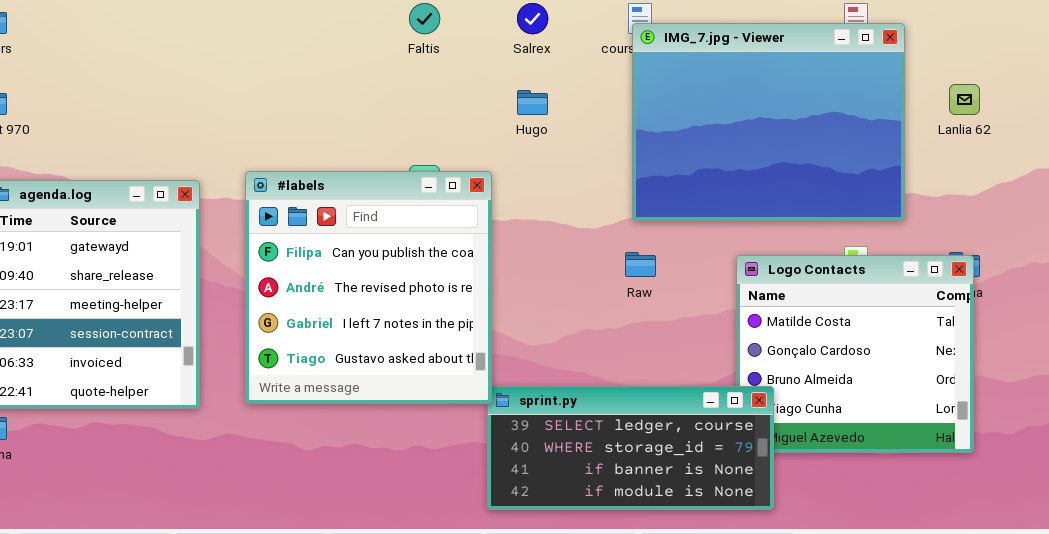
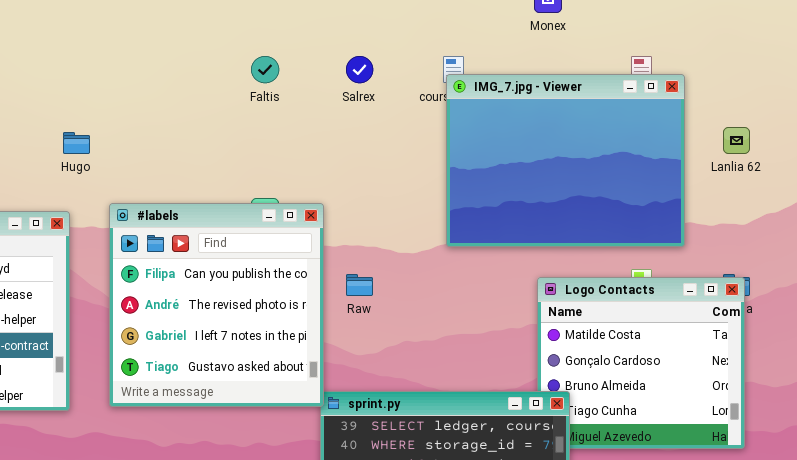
Hugo: [517,90,548,115] -> [63,132,90,154], moved
Raw: [625,252,656,277] -> [346,274,373,296], moved

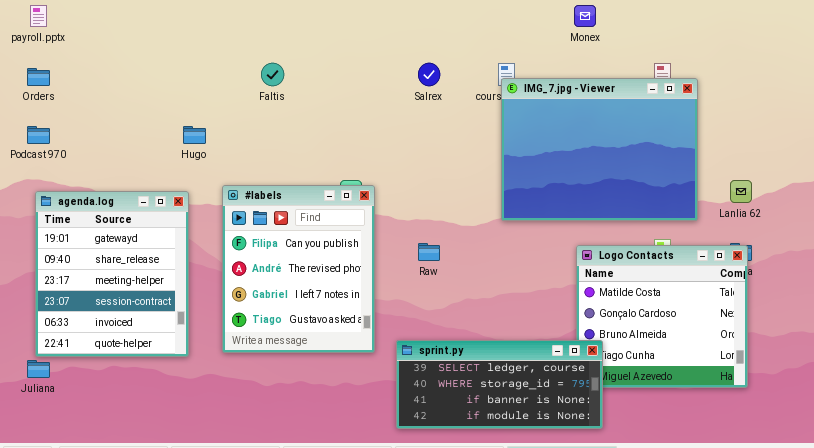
Faltis: [251,56,279,83] -> [261,63,284,86], moved
Lanlia 62: [723,127,750,154] -> [730,180,752,203], moved
#labels: [109,203,324,407] -> [222,185,375,353], resized

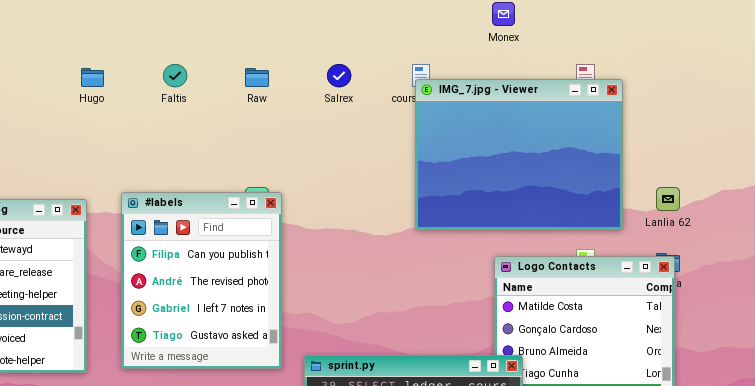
Hugo: [183,126,206,144] -> [81,68,104,87], moved
Raw: [418,243,440,261] -> [245,68,269,87], moved

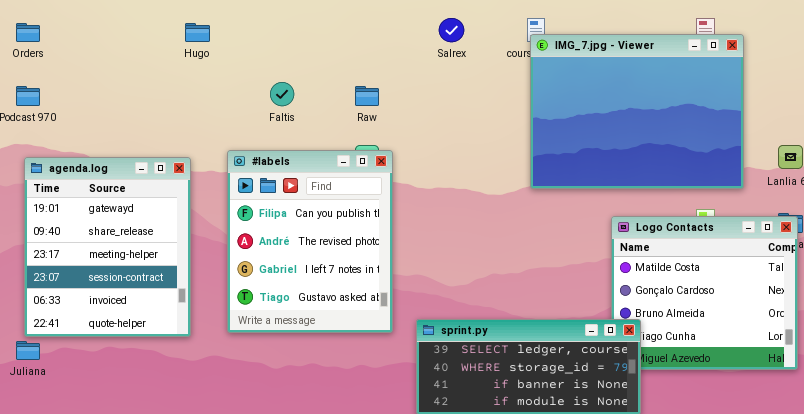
Faltis: [163,64,187,87] -> [270,82,294,106], moved
Raw: [245,68,269,87] -> [355,86,379,106], moved

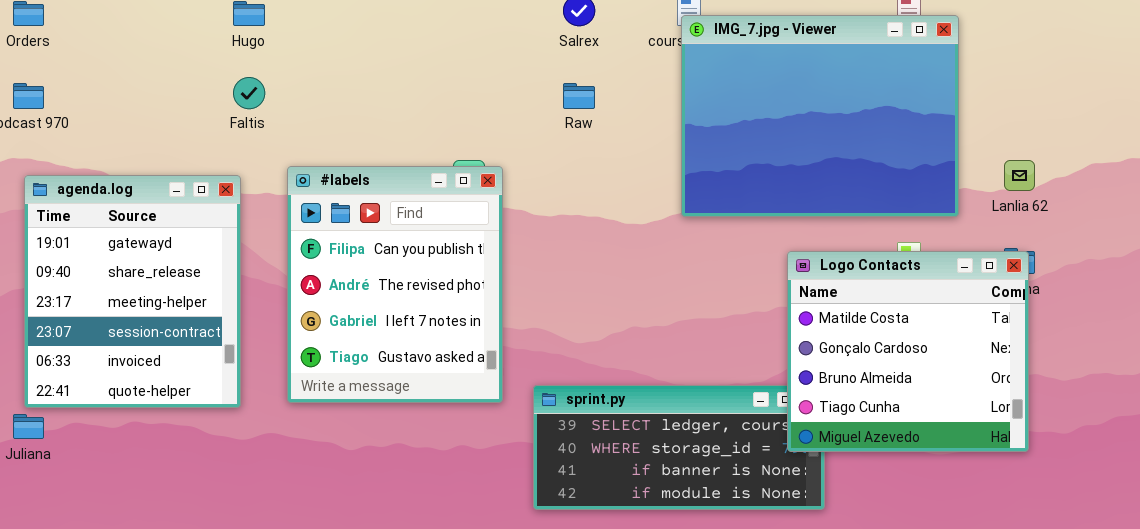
Faltis: [270,82,294,106] -> [233,77,265,109], moved
Raw: [355,86,379,106] -> [563,83,595,109], moved
Logo Contacts: [611,216,798,370] -> [787,251,1029,452], raised

